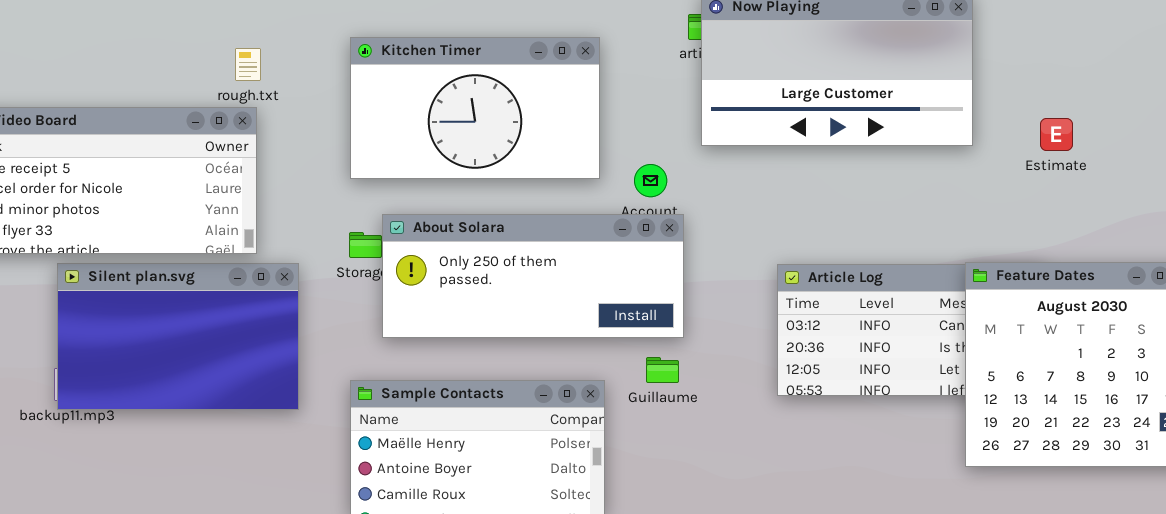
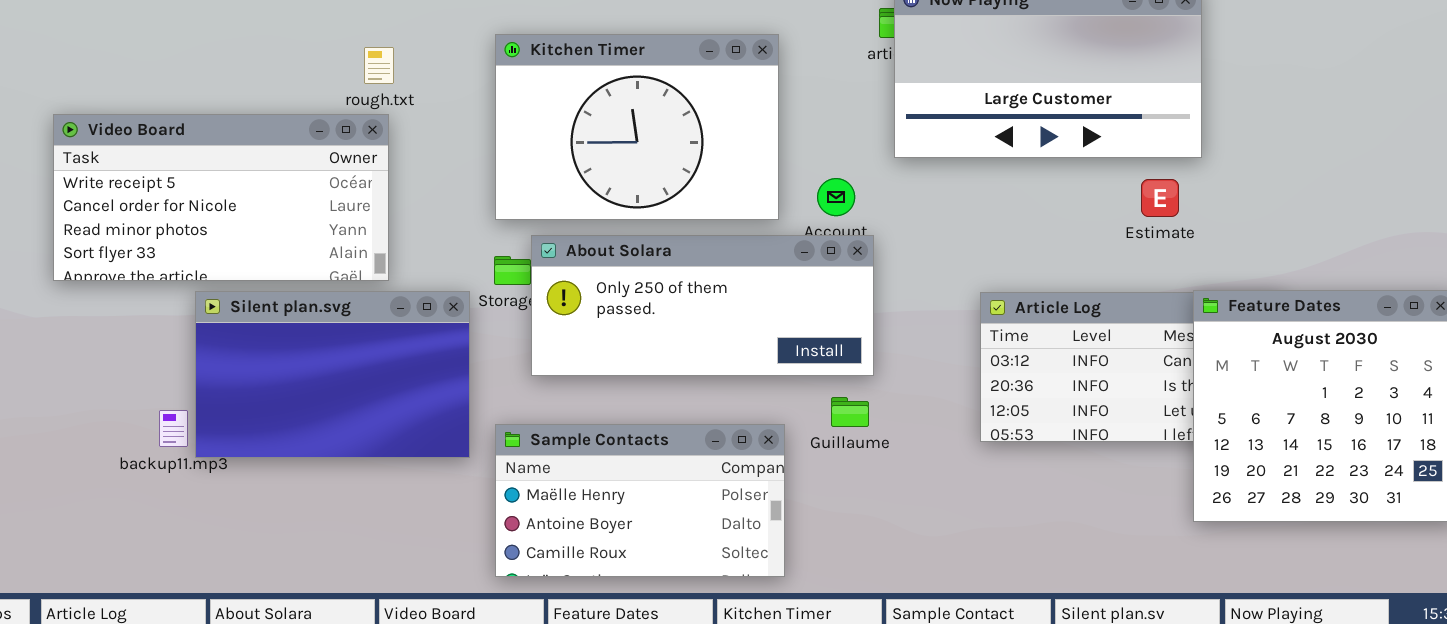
Kitchen Timer: [350,37,600,179] -> [495,34,779,220], resized
Estimate: [1040,118,1073,151] -> [1141,179,1179,217], moved
Silent plan.svg: [57,263,299,410] -> [195,291,470,458], moved

